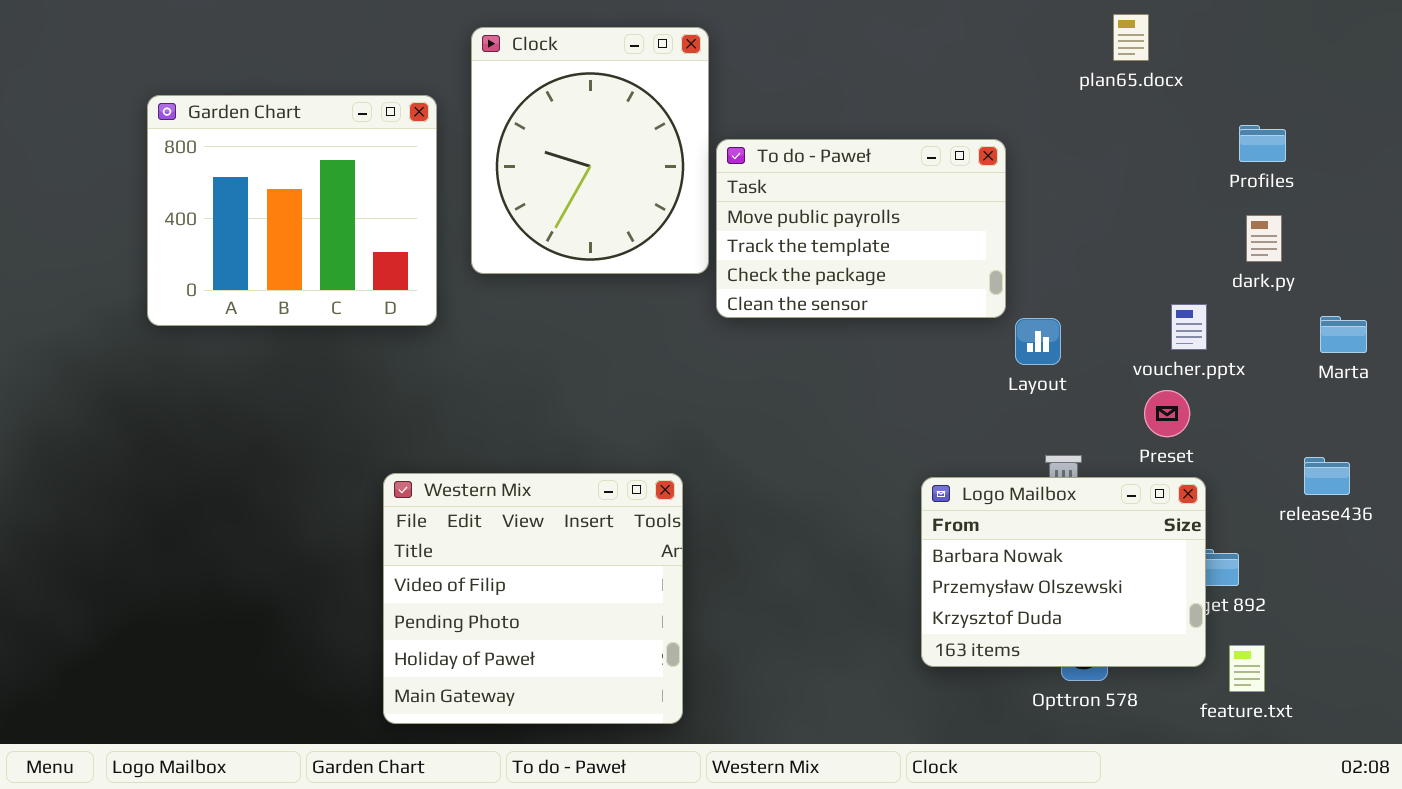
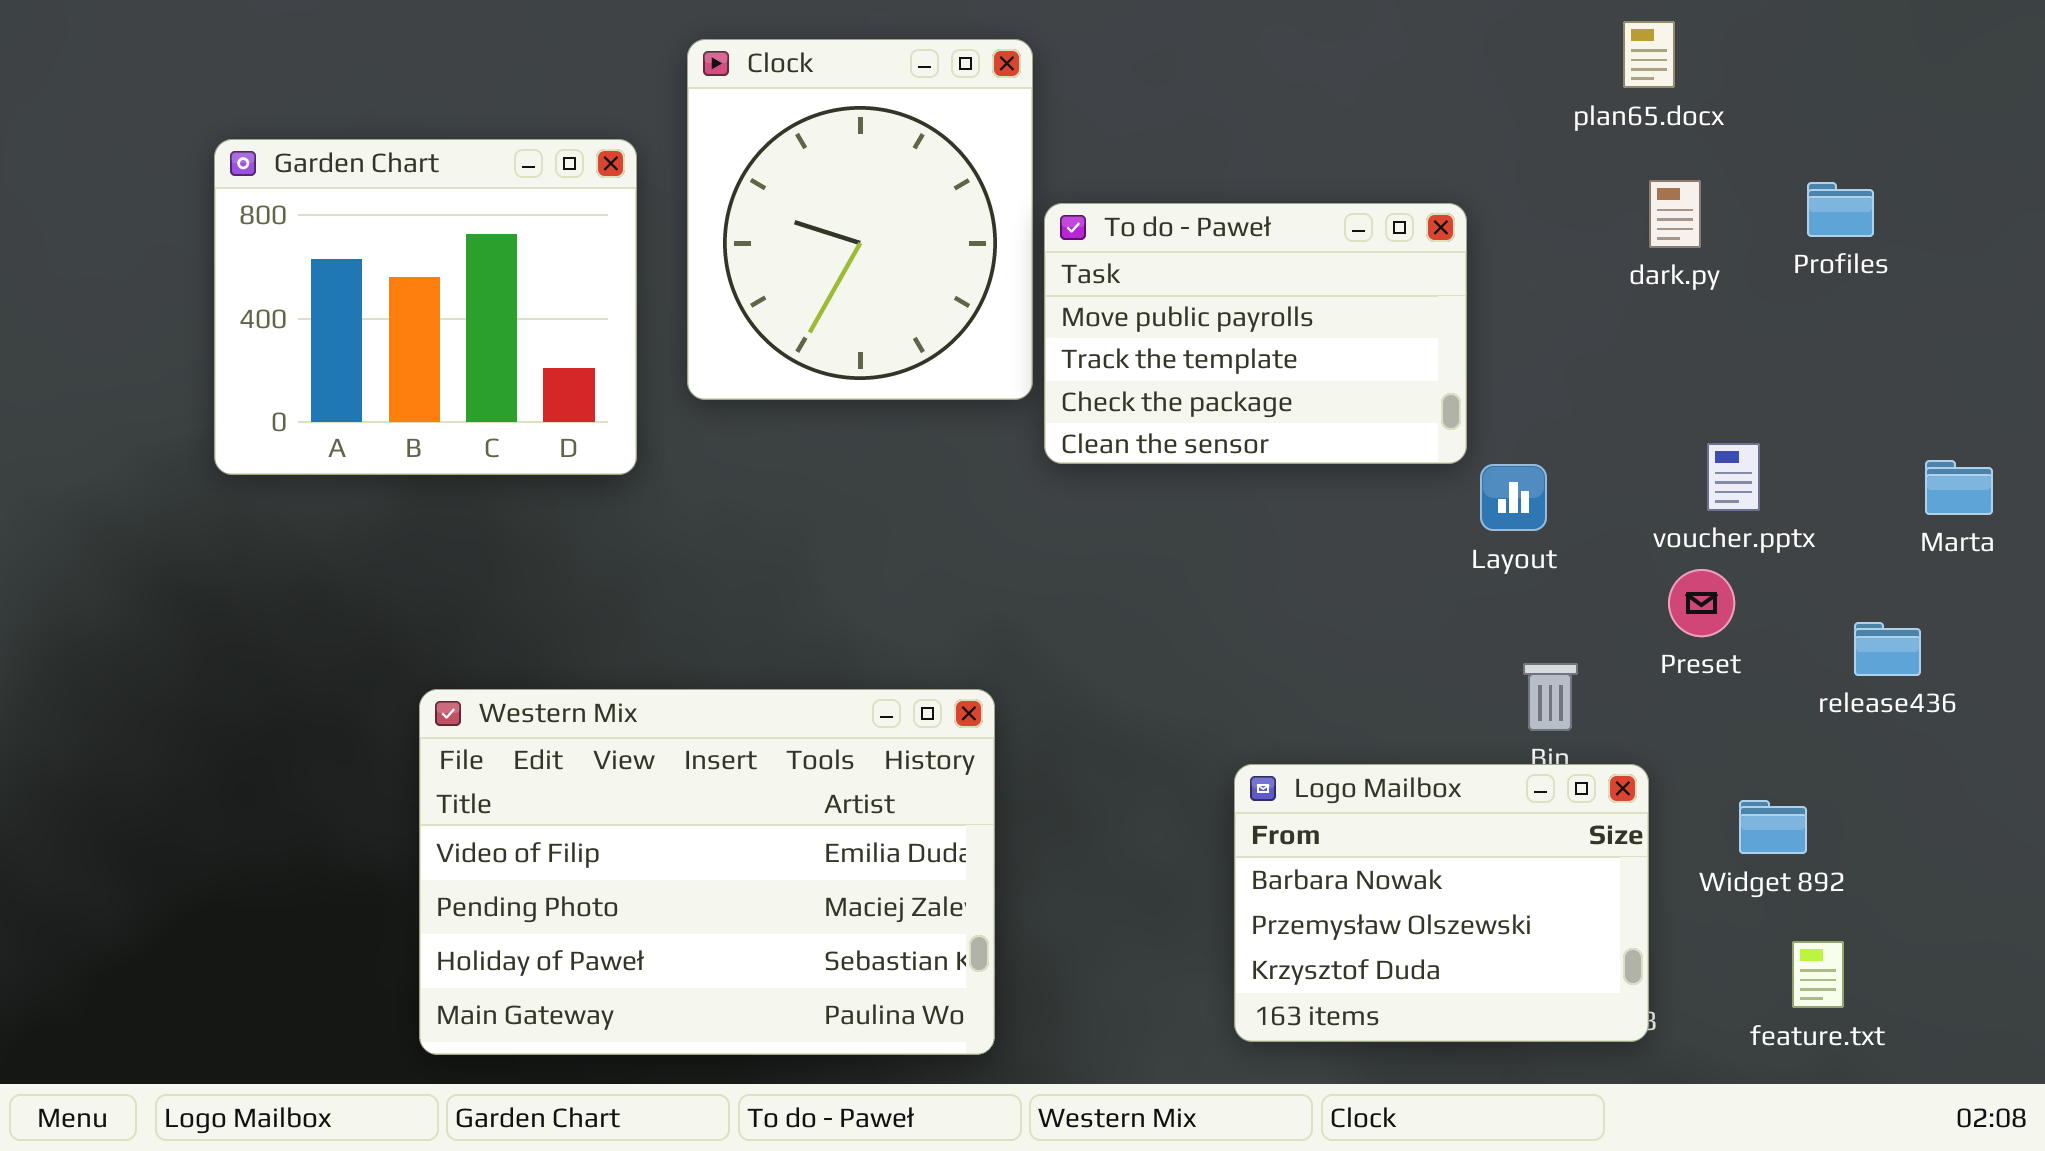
dark.py: [1246,215,1282,262] -> [1649,180,1701,248], moved
release436: [1304,457,1350,495] -> [1854,622,1921,676], moved
Western Mix: [383,473,683,724] -> [419,689,995,1055], resized
Logo Mailbox: [921,477,1206,667] -> [1234,764,1649,1042], moved

